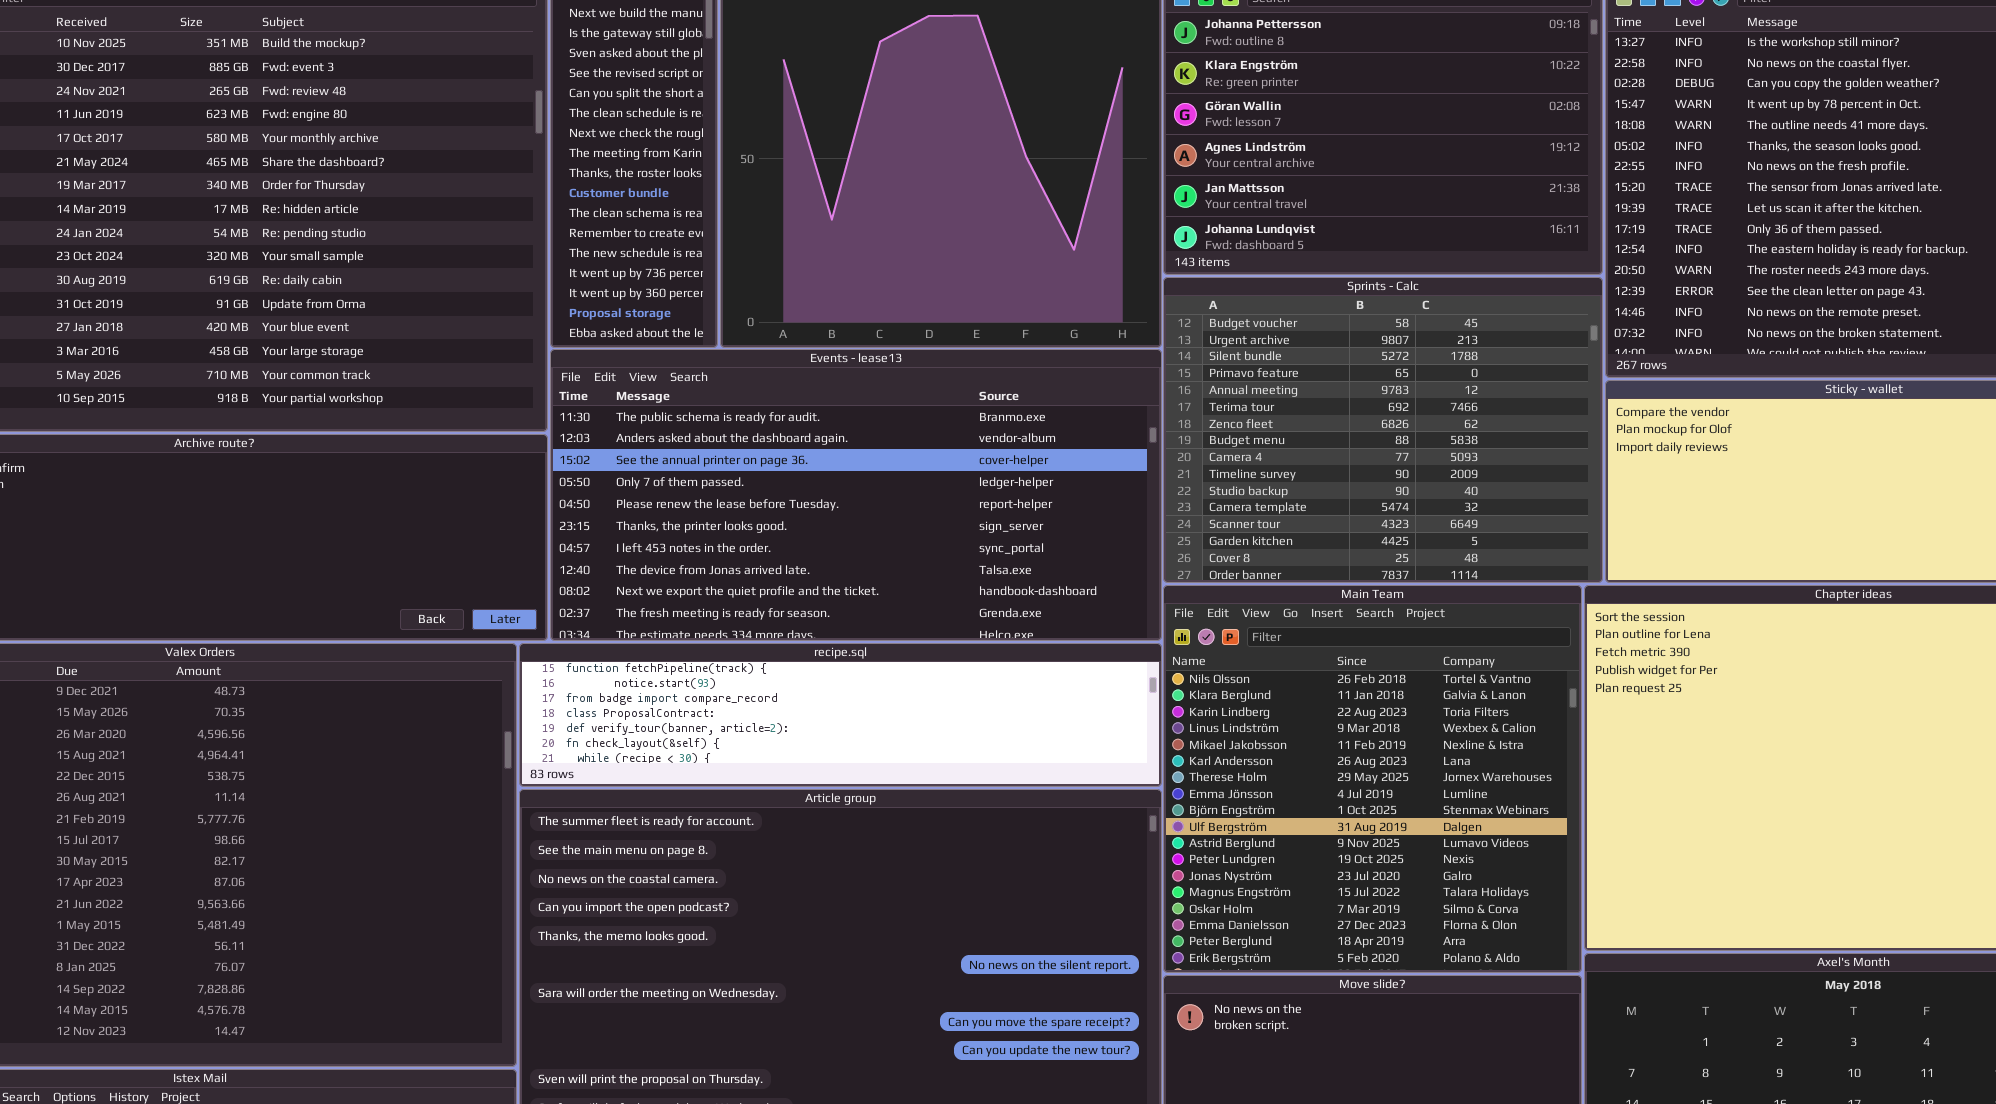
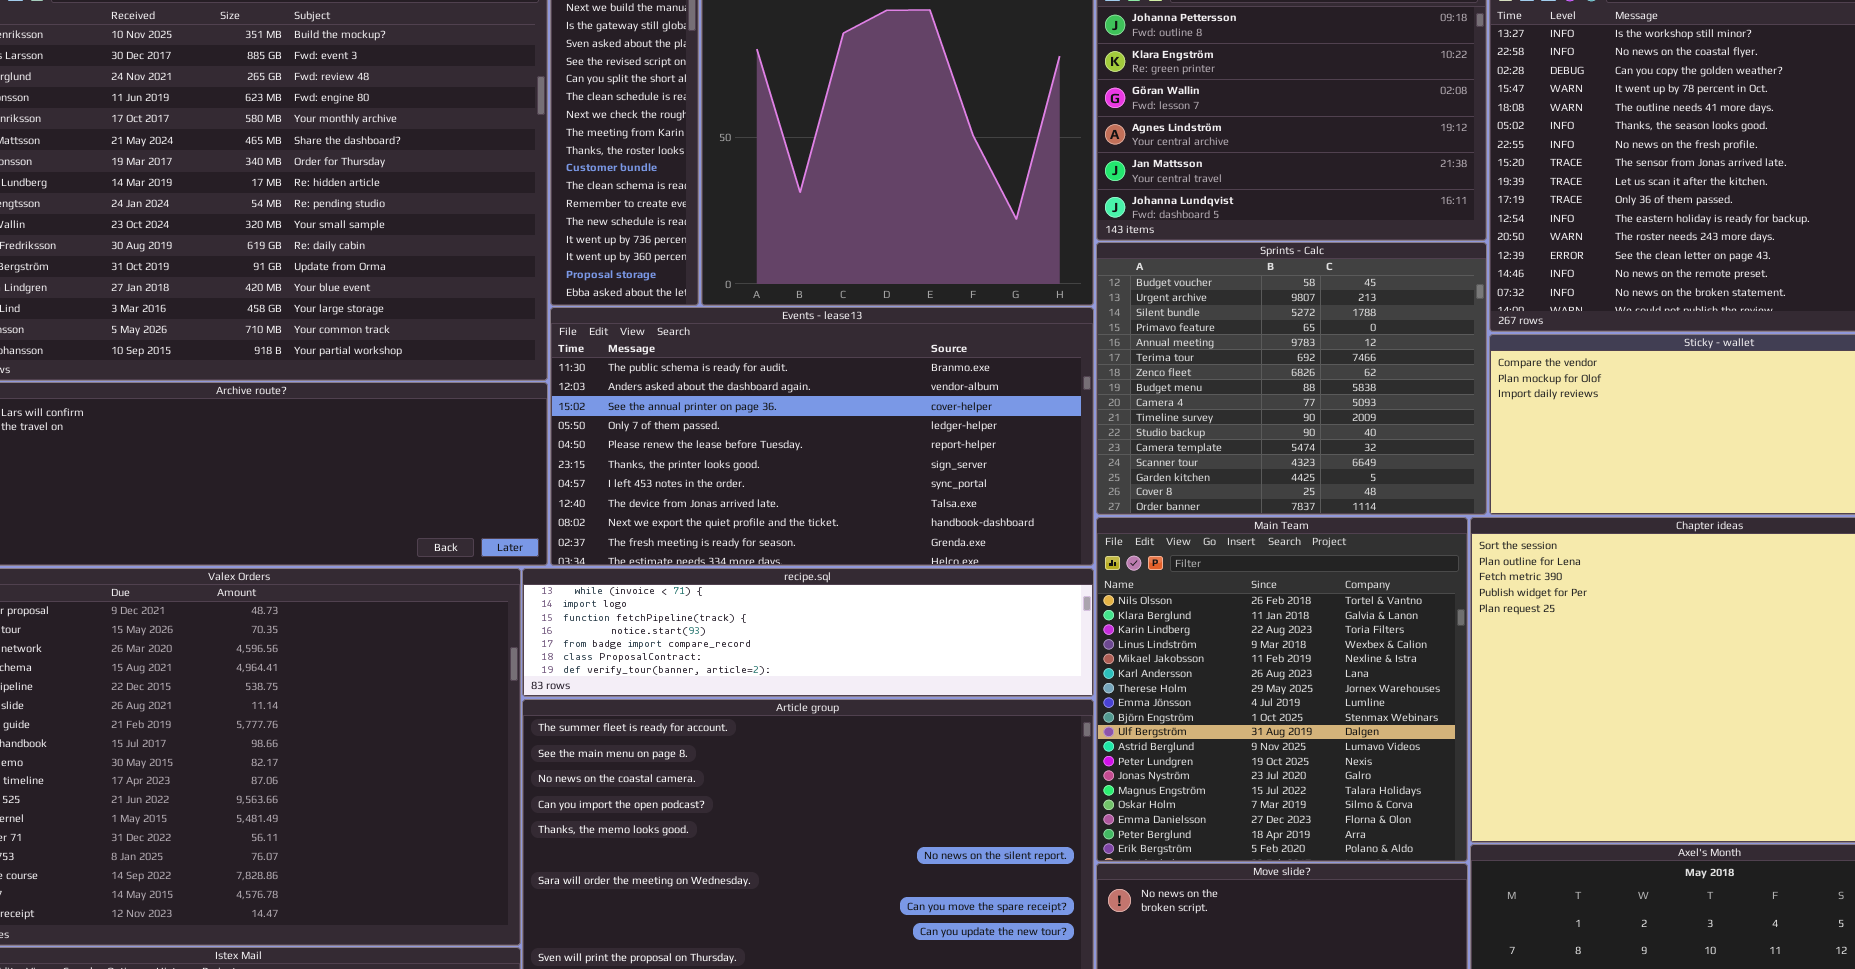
recipe.sql: [519,643,1162,787] -> [522,568,1094,697], scrolled up 2 rows

